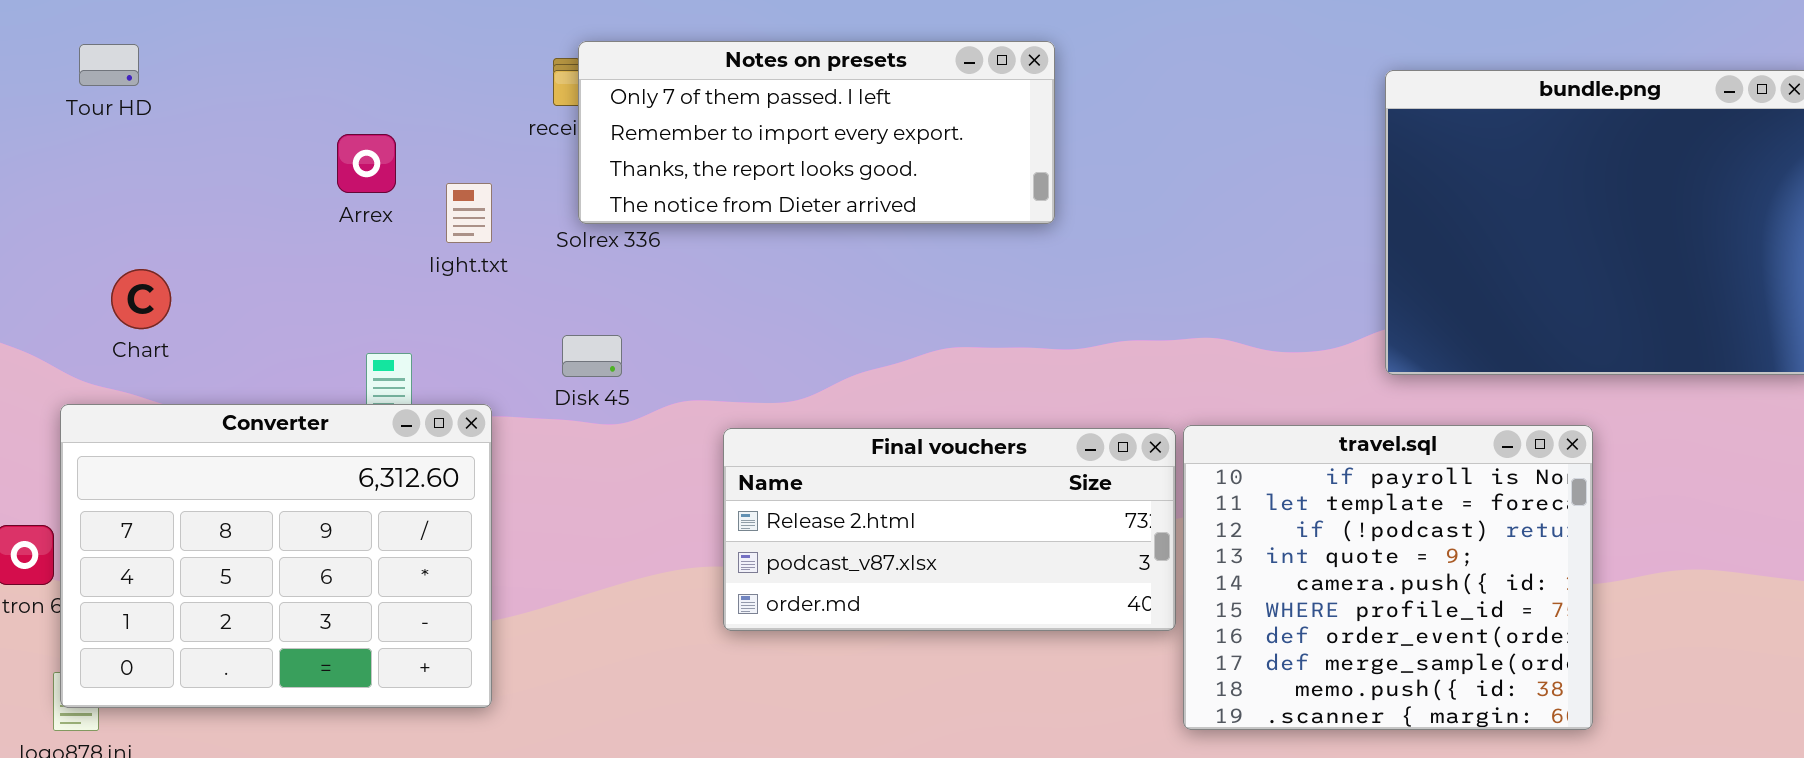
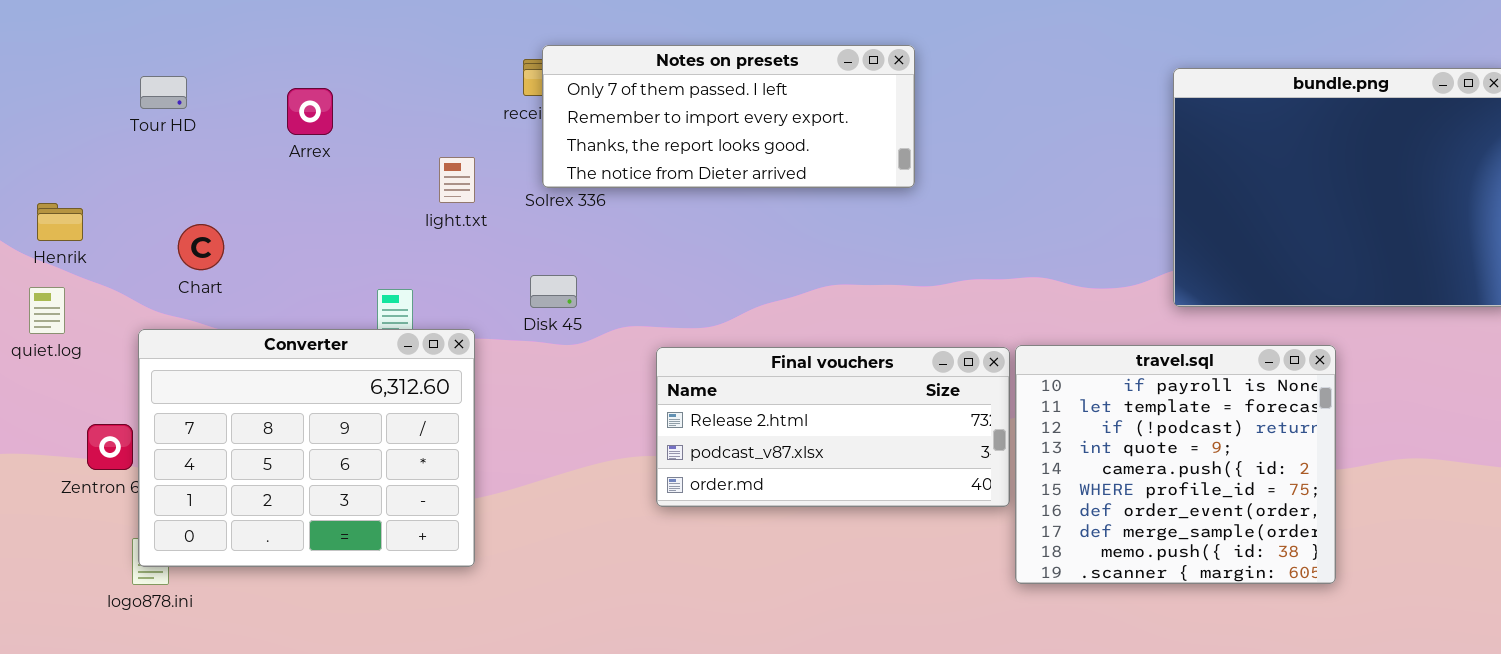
Tour HD: [79,44,139,86] -> [140,76,187,109], moved
Arrex: [337,134,396,193] -> [287,88,333,135], moved

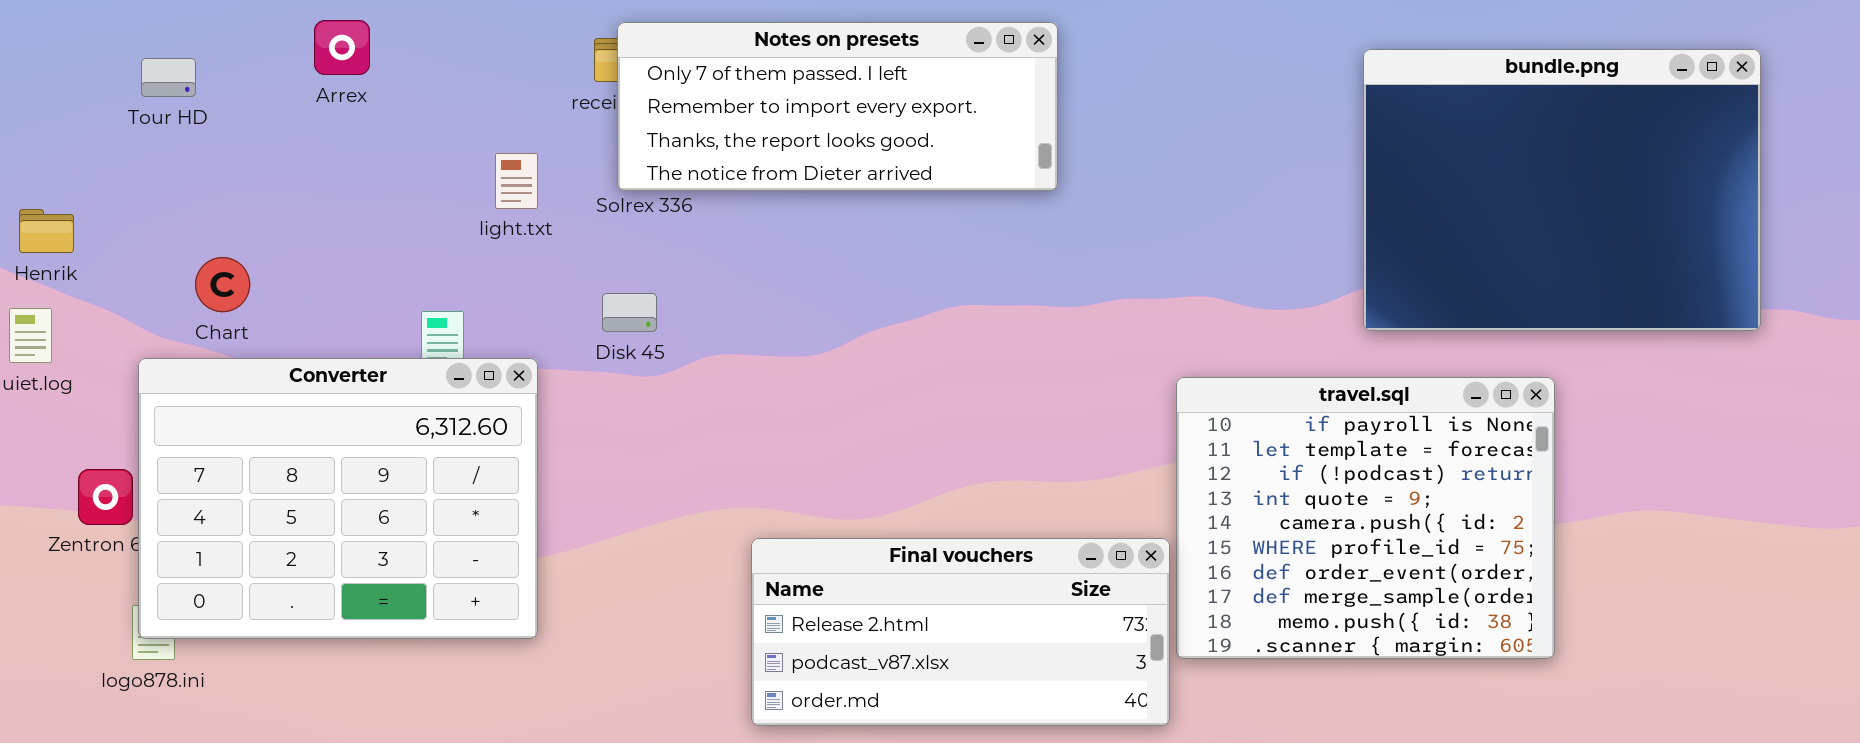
Arrex: [287,88,333,135] -> [314,20,370,75], moved
Chart: [178,224,224,270] -> [195,257,250,312], moved
Final vouchers: [656,347,1010,507] -> [751,538,1170,726], moved

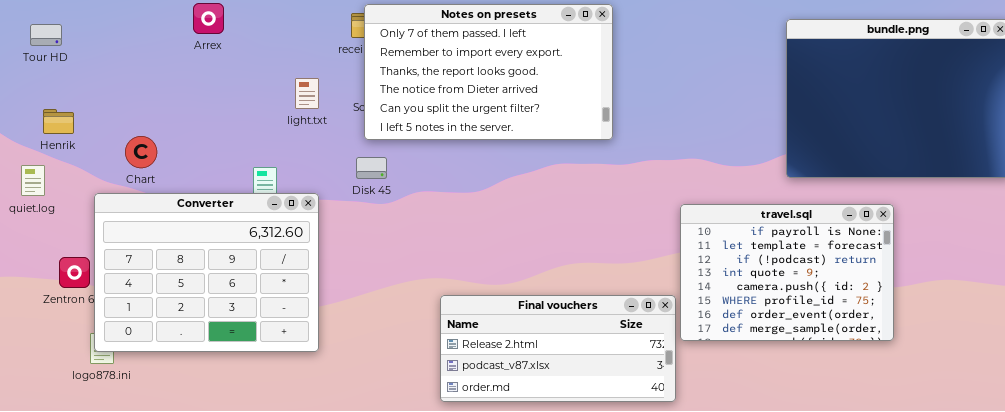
Notes on presets: [617,22,1058,191] -> [364,4,613,140], resized
Tour HD: [141,58,196,97] -> [30,24,62,46], moved
Henrik: [19,209,74,253] -> [43,109,74,134], moved
travel.sql: [1176,377,1555,659] -> [680,204,894,341], resized

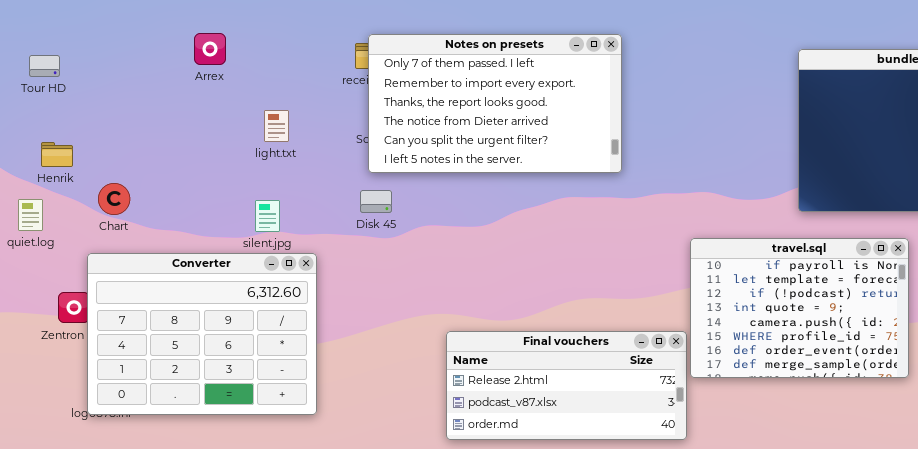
light.txt: [295,78,319,109] -> [264,110,289,142], moved
Chart: [125,136,157,168] -> [98,183,130,215], moved
Converter: [94,193,319,352] -> [87,253,317,415], moved

